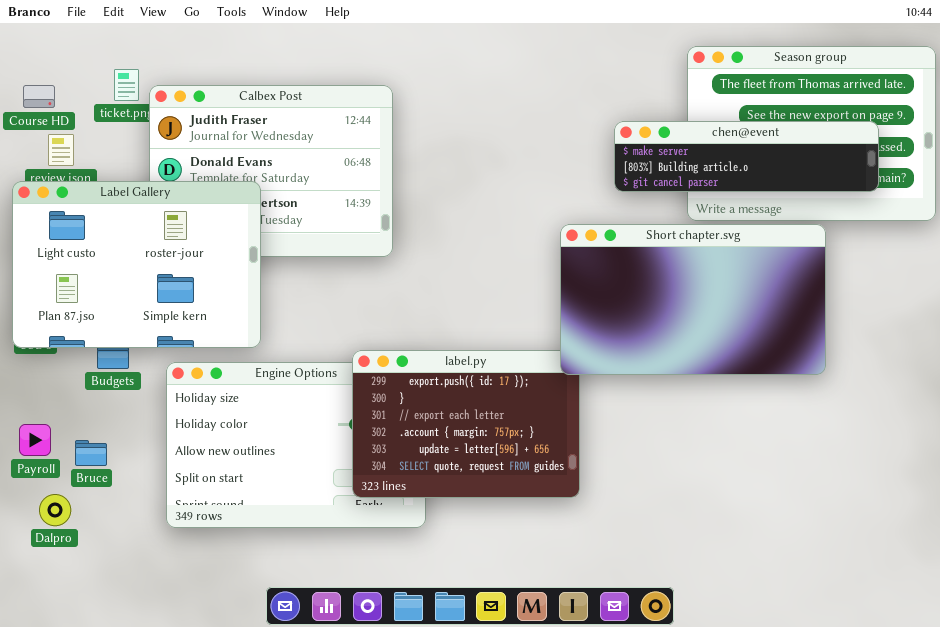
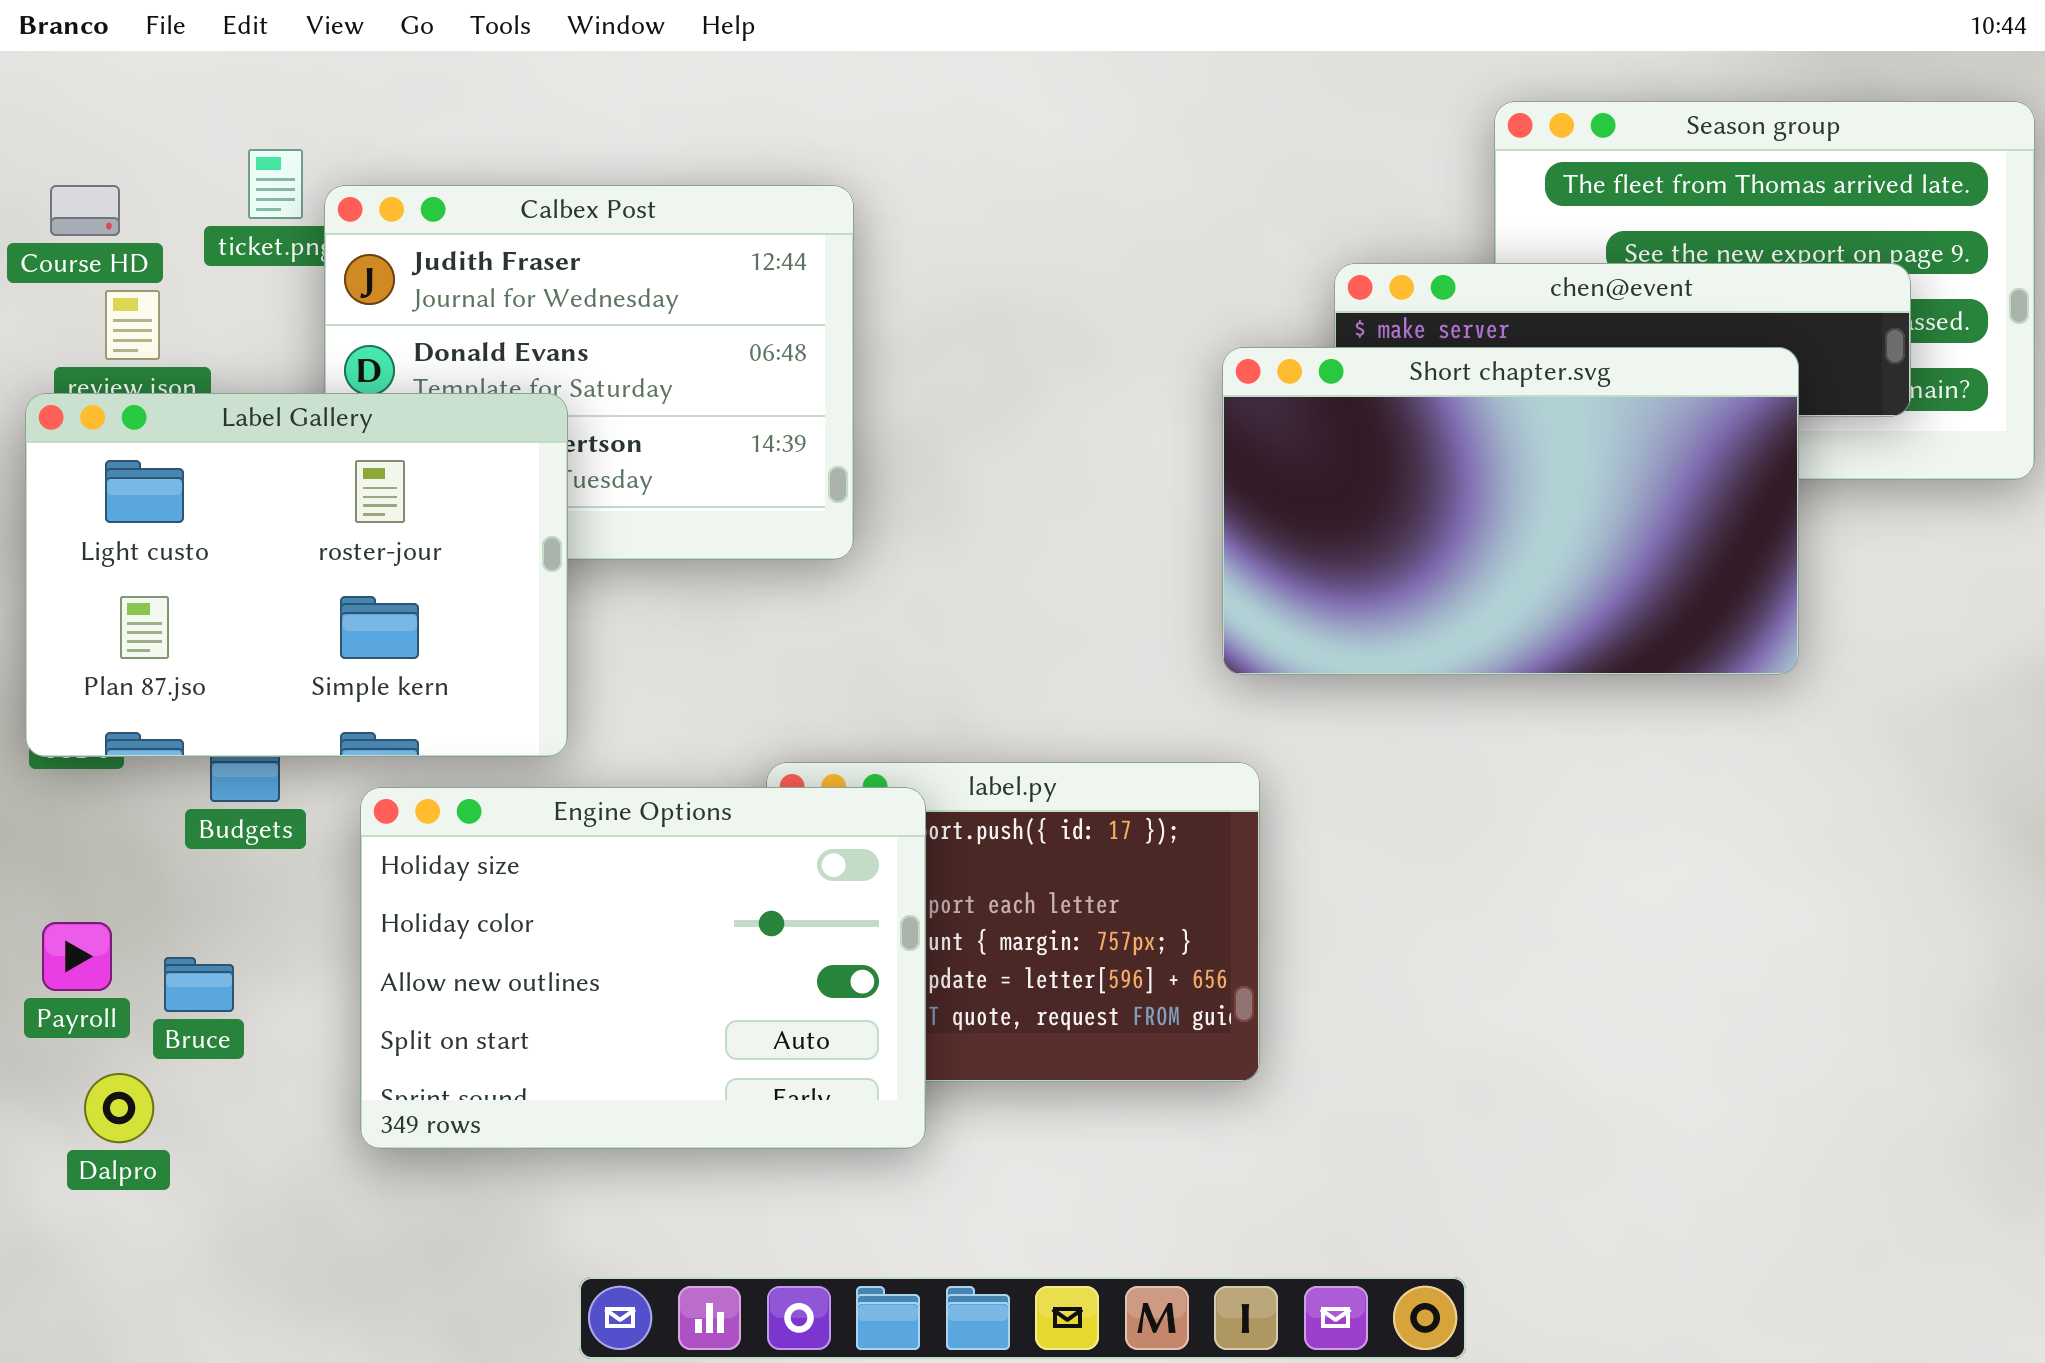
Short chapter.svg: [560,224,826,375] -> [1222,347,1799,675], moved
Engine Options: [166,362,426,528] -> [360,787,926,1149], raised

